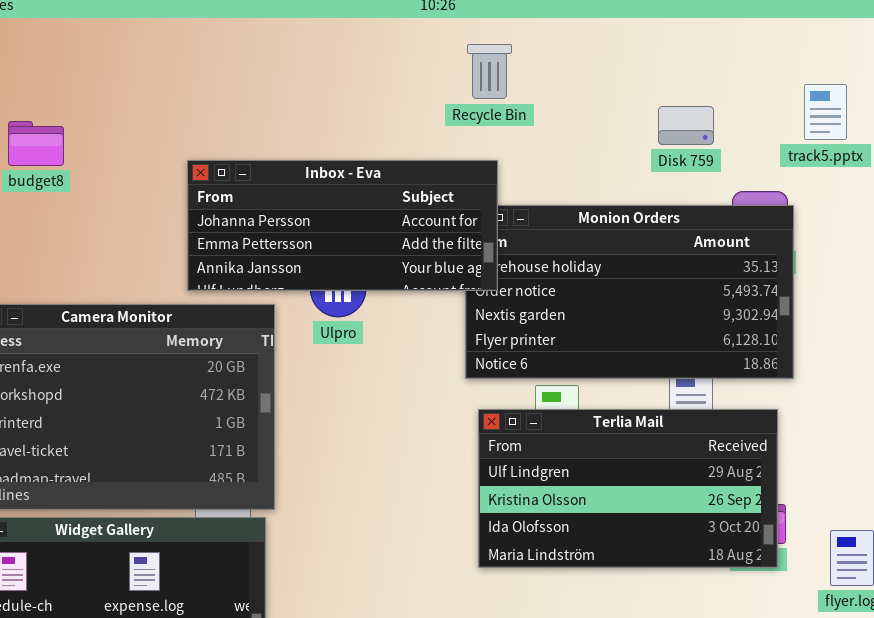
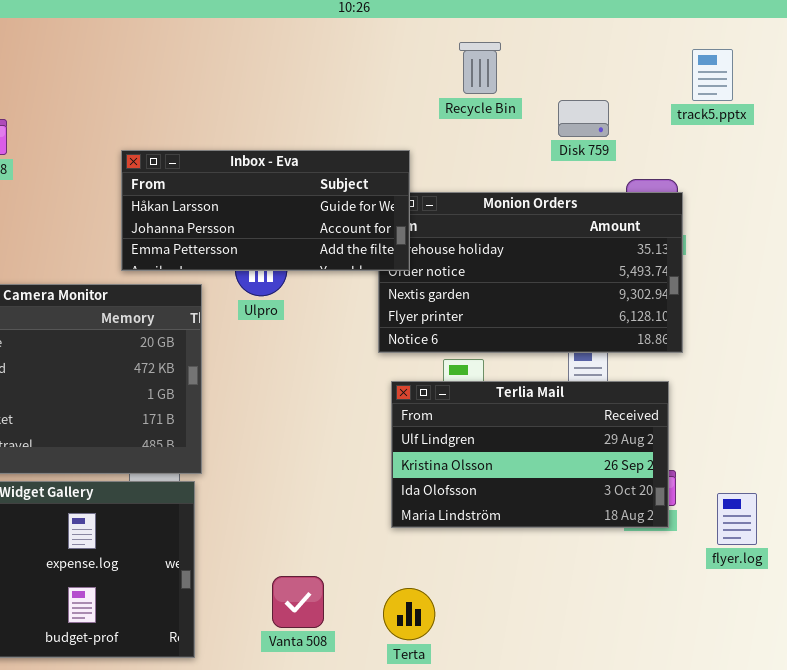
Recycle Bin: [467,44,512,99] -> [459,42,501,94], moved
track5.pptx: [804,84,847,140] -> [692,49,733,101], moved
Inbox - Eva: [187,160,498,291] -> [121,150,410,271], scrolled up 1 row

